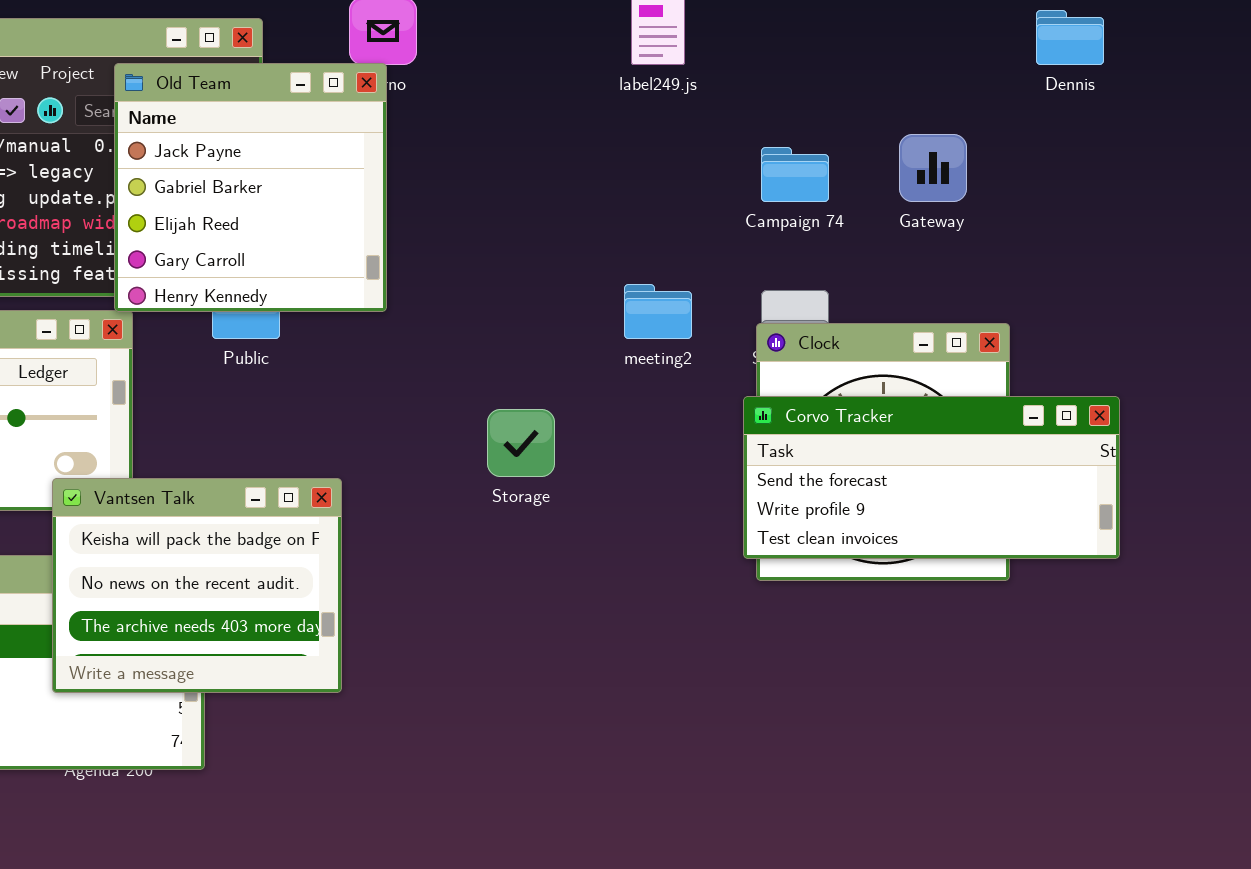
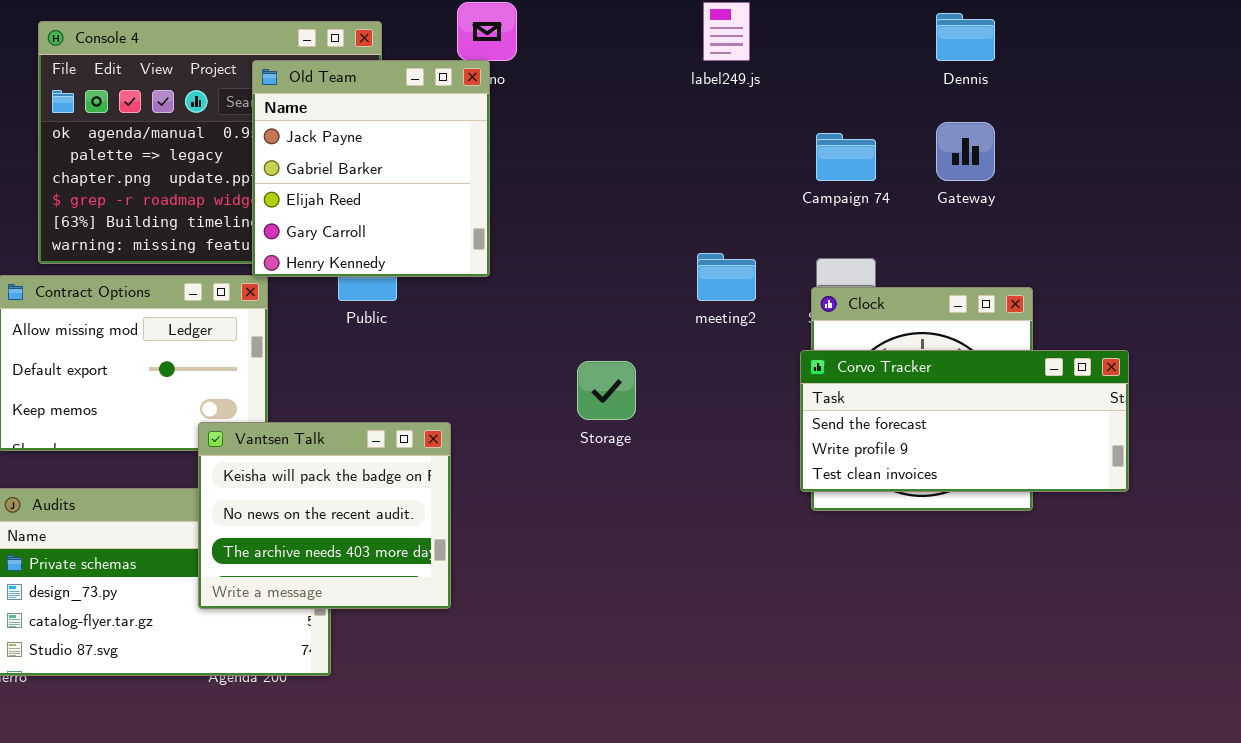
Dennis: [1036,10,1104,65] -> [936,13,995,61], moved

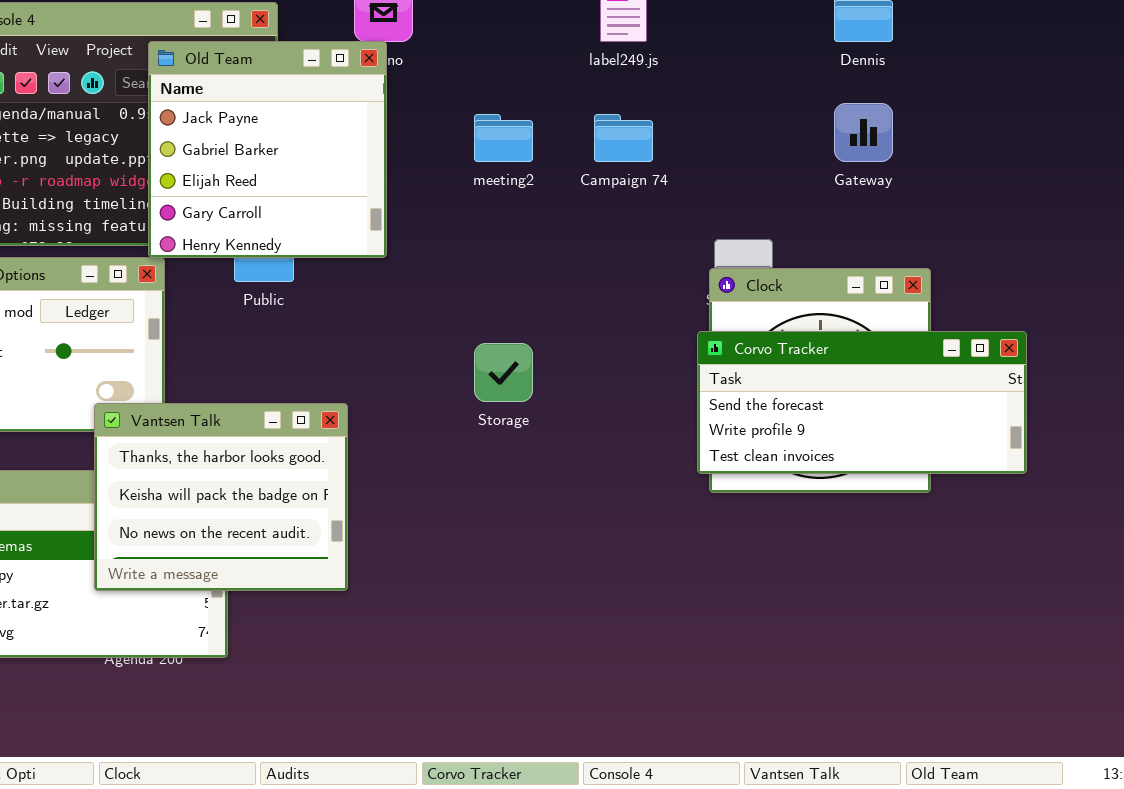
Campaign 74: [816,133,876,181] -> [594,114,653,162], moved
meeting2: [697,253,756,301] -> [474,114,533,162], moved
Vantsen Talk: [198,422,451,609] -> [94,403,348,591], scrolled up 1 row

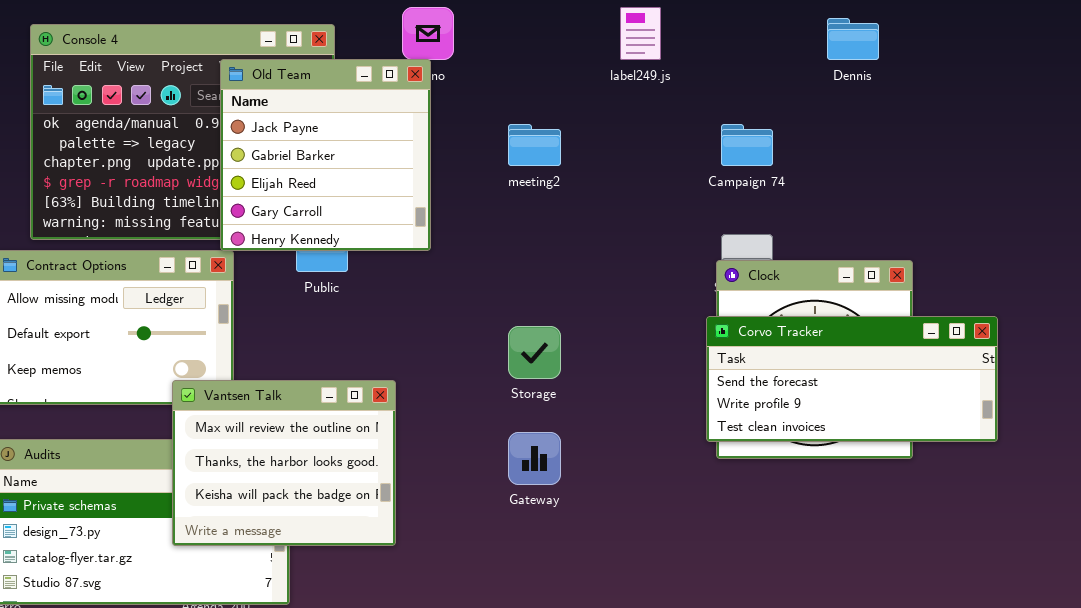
Gateway: [834,103,893,162] -> [508,432,561,485], moved
Campaign 74: [594,114,653,162] -> [721,124,773,166], moved
Vantsen Talk: [94,403,348,591] -> [172,380,396,546], scrolled up 1 row

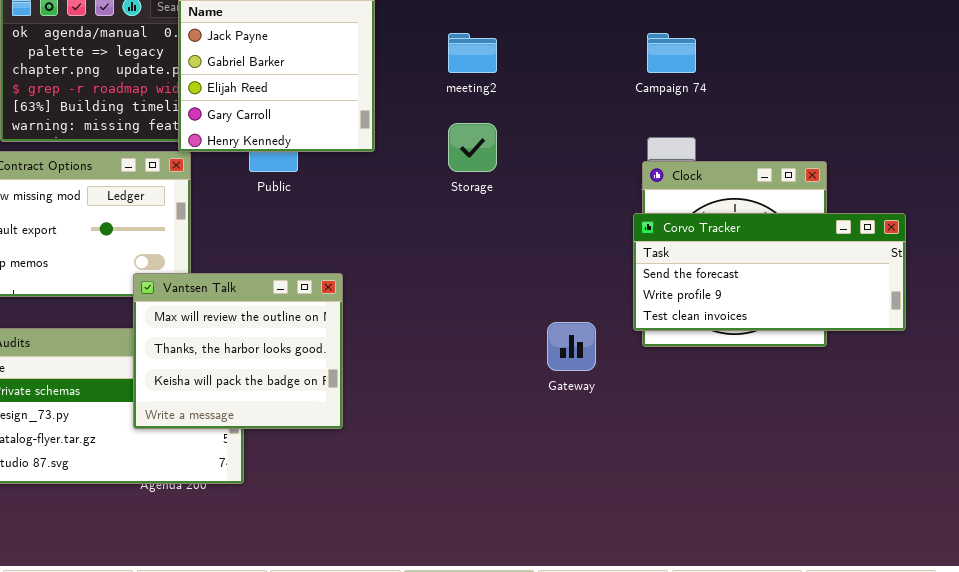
Storage: [508,326,561,379] -> [448,123,497,172], moved
Gateway: [508,432,561,485] -> [547,322,596,371], moved

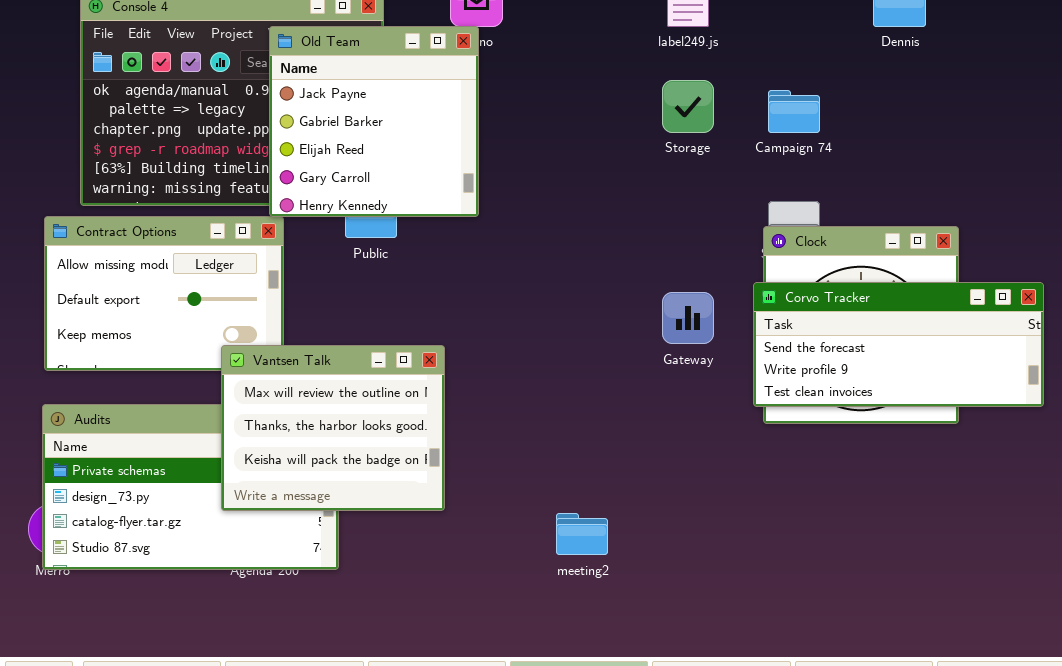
meeting2: [448,33,497,73] -> [556,513,608,555], moved
Storage: [448,123,497,172] -> [662,80,714,133], moved
Gateway: [547,322,596,371] -> [662,292,714,344], moved

